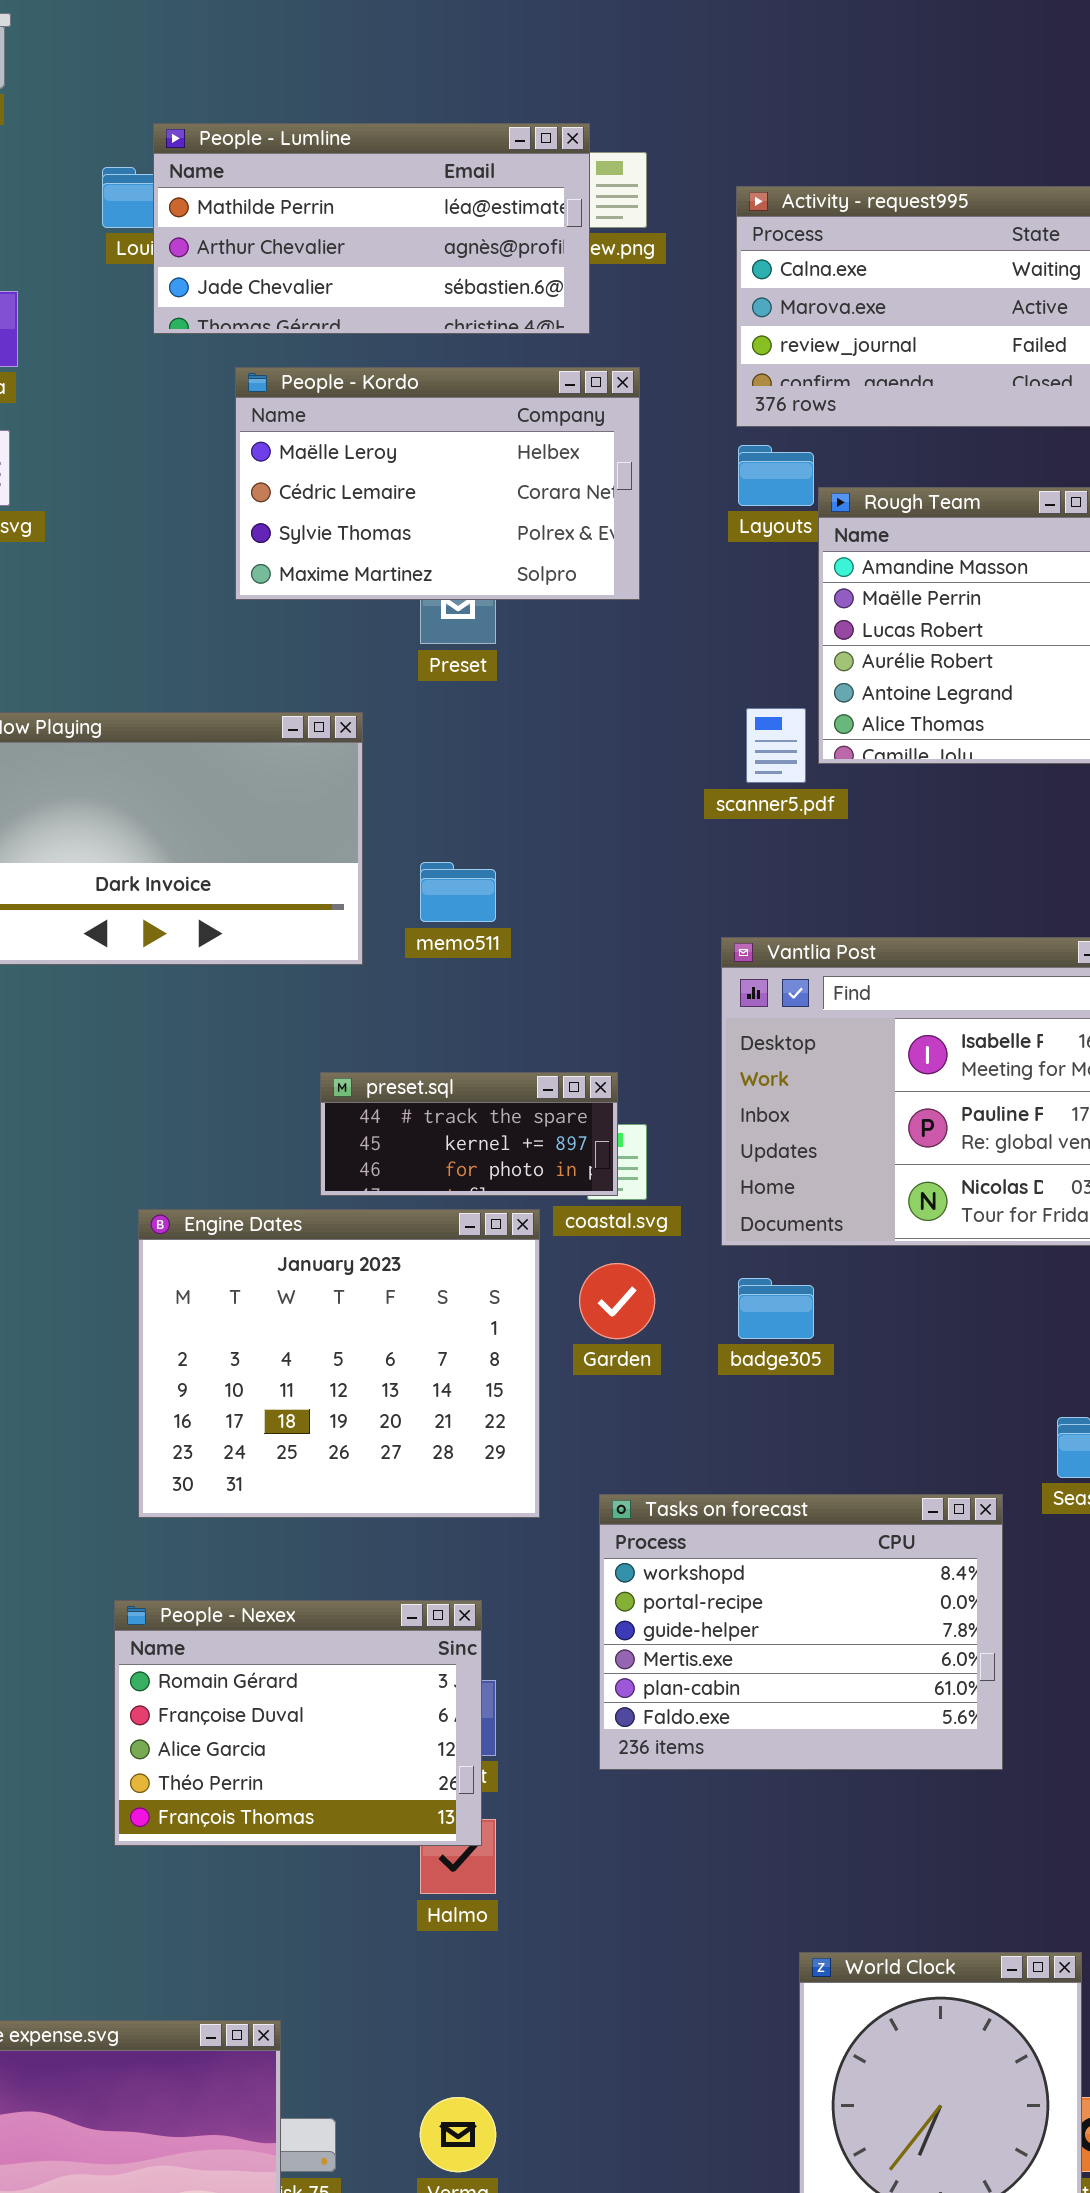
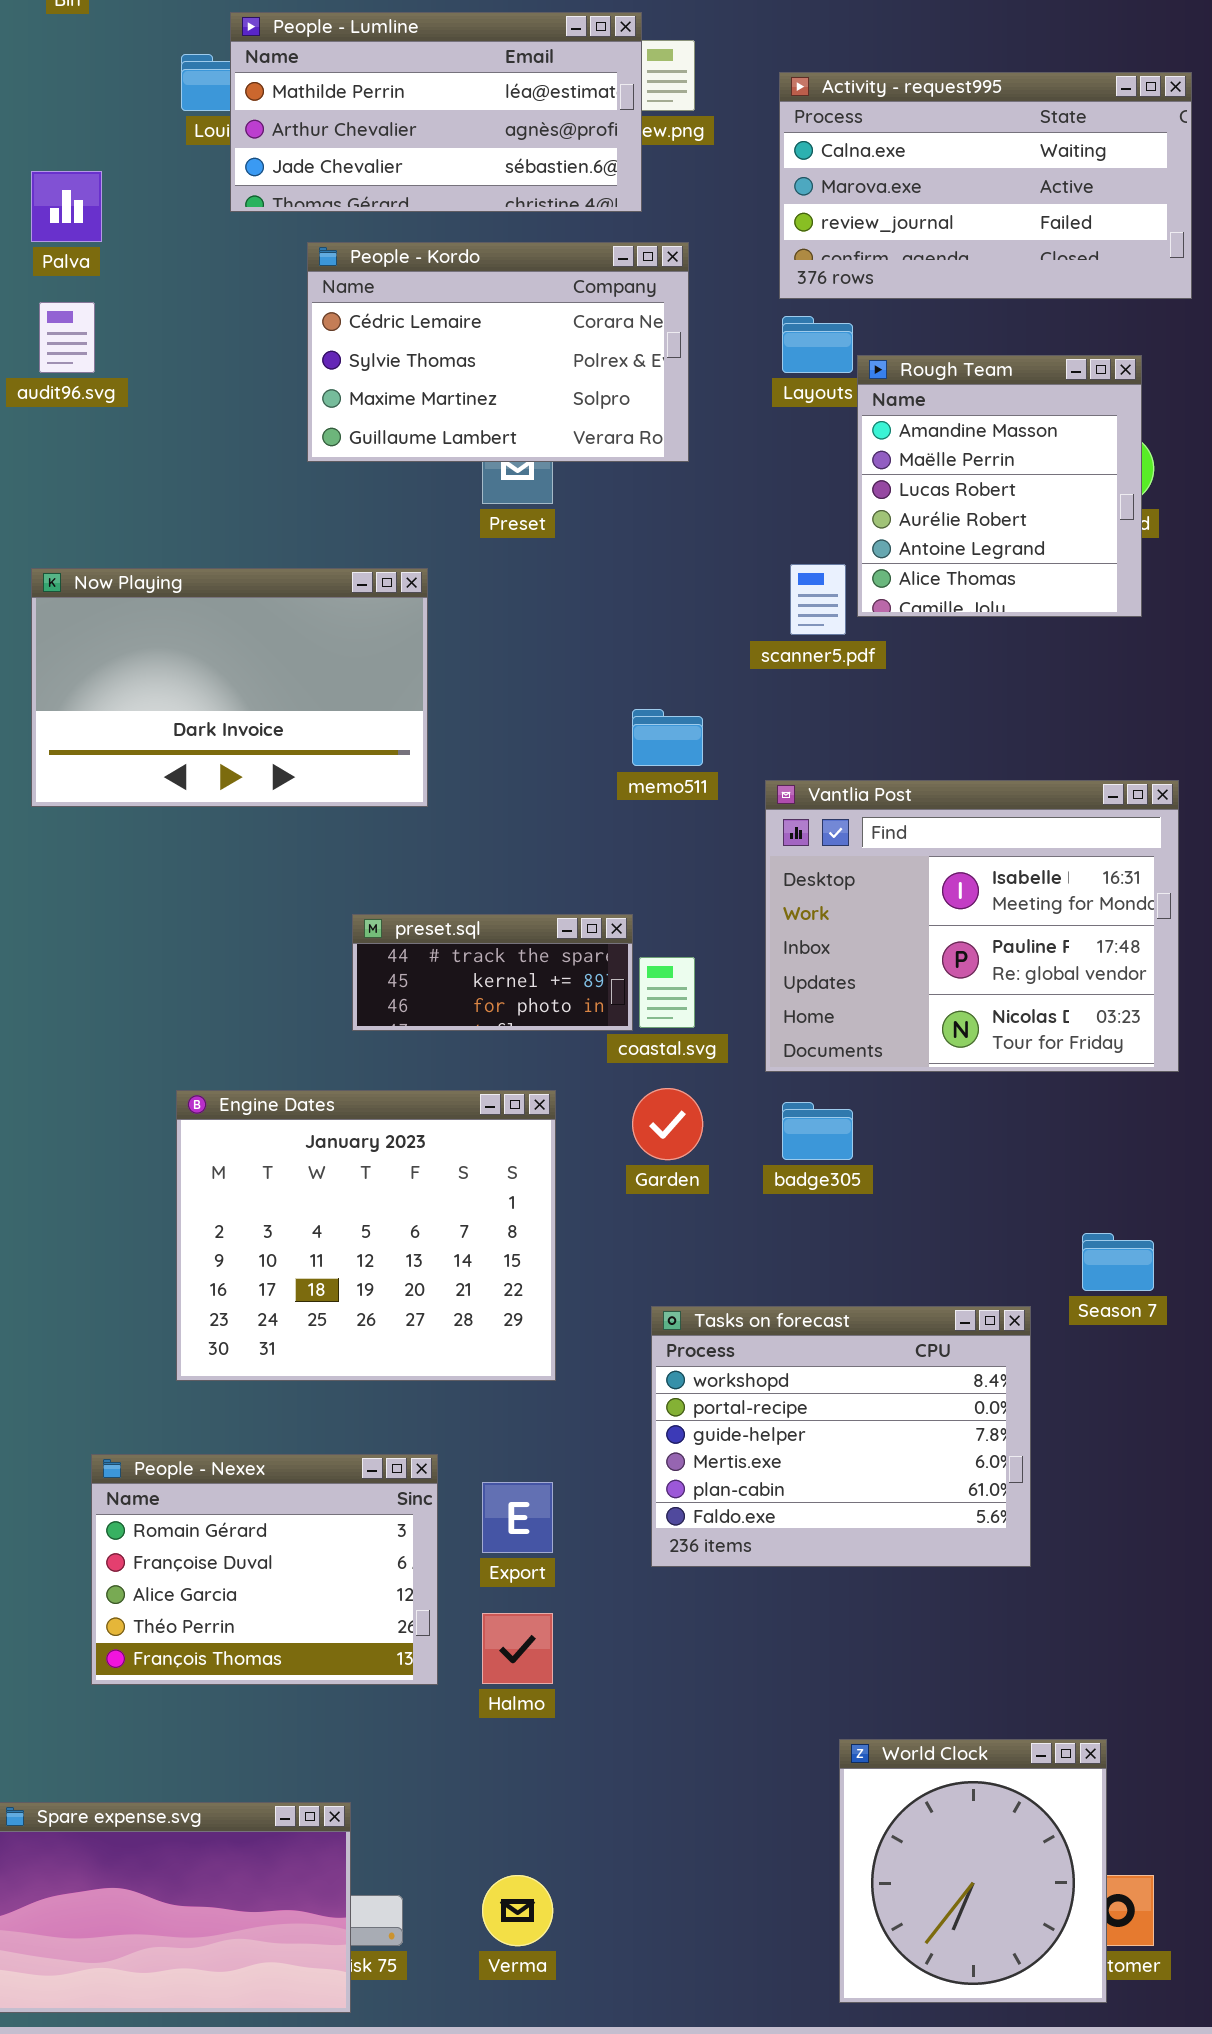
People - Kordo: [235,367,640,600] -> [307,242,689,462], scrolled down 1 row
memo511: [420,862,496,922] -> [632,709,703,766], moved
preset.sql: [320,1072,618,1196] -> [352,914,633,1031], moved
Engine Dates: [138,1209,540,1518] -> [176,1090,556,1381], moved
People - Nexex: [114,1600,482,1846] -> [91,1454,438,1685], moved

